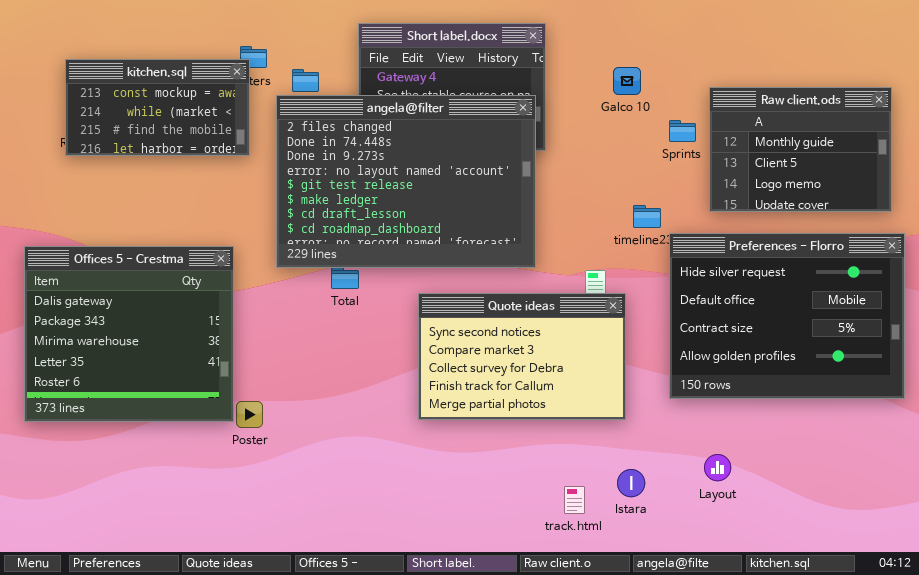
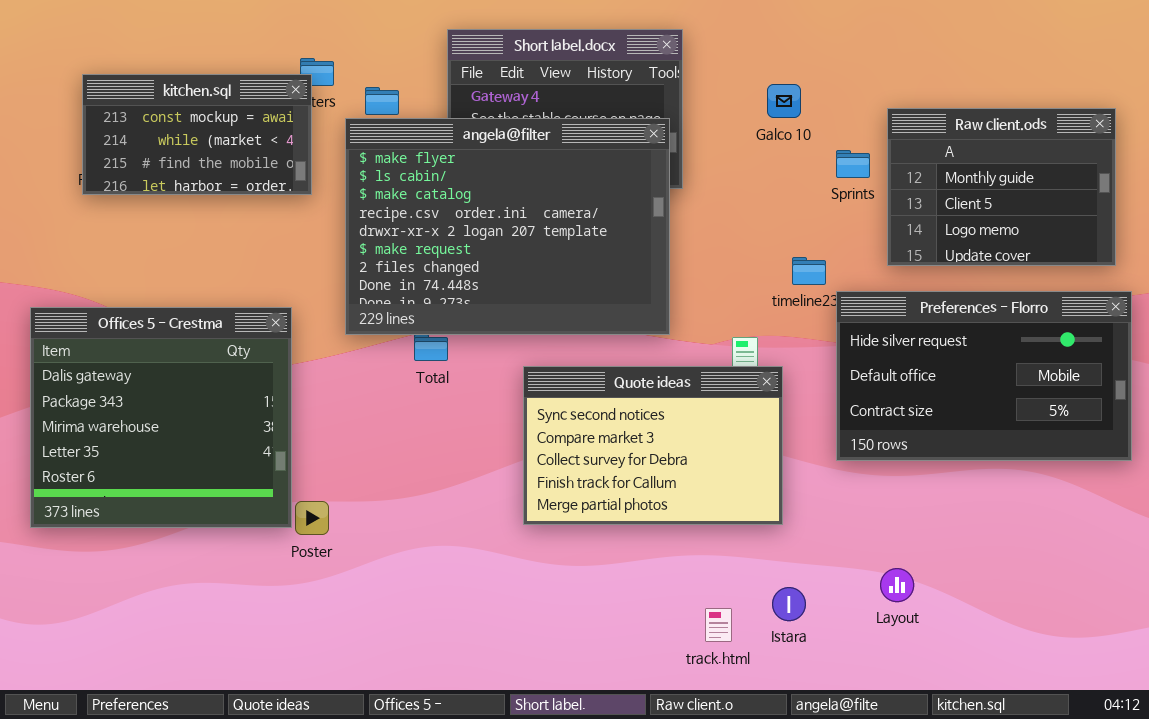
angela@filter: [276,95,536,268] -> [345,118,670,335], scrolled up 6 rows
Preferences - Florro: [669,233,905,399] -> [836,291,1132,461], resized

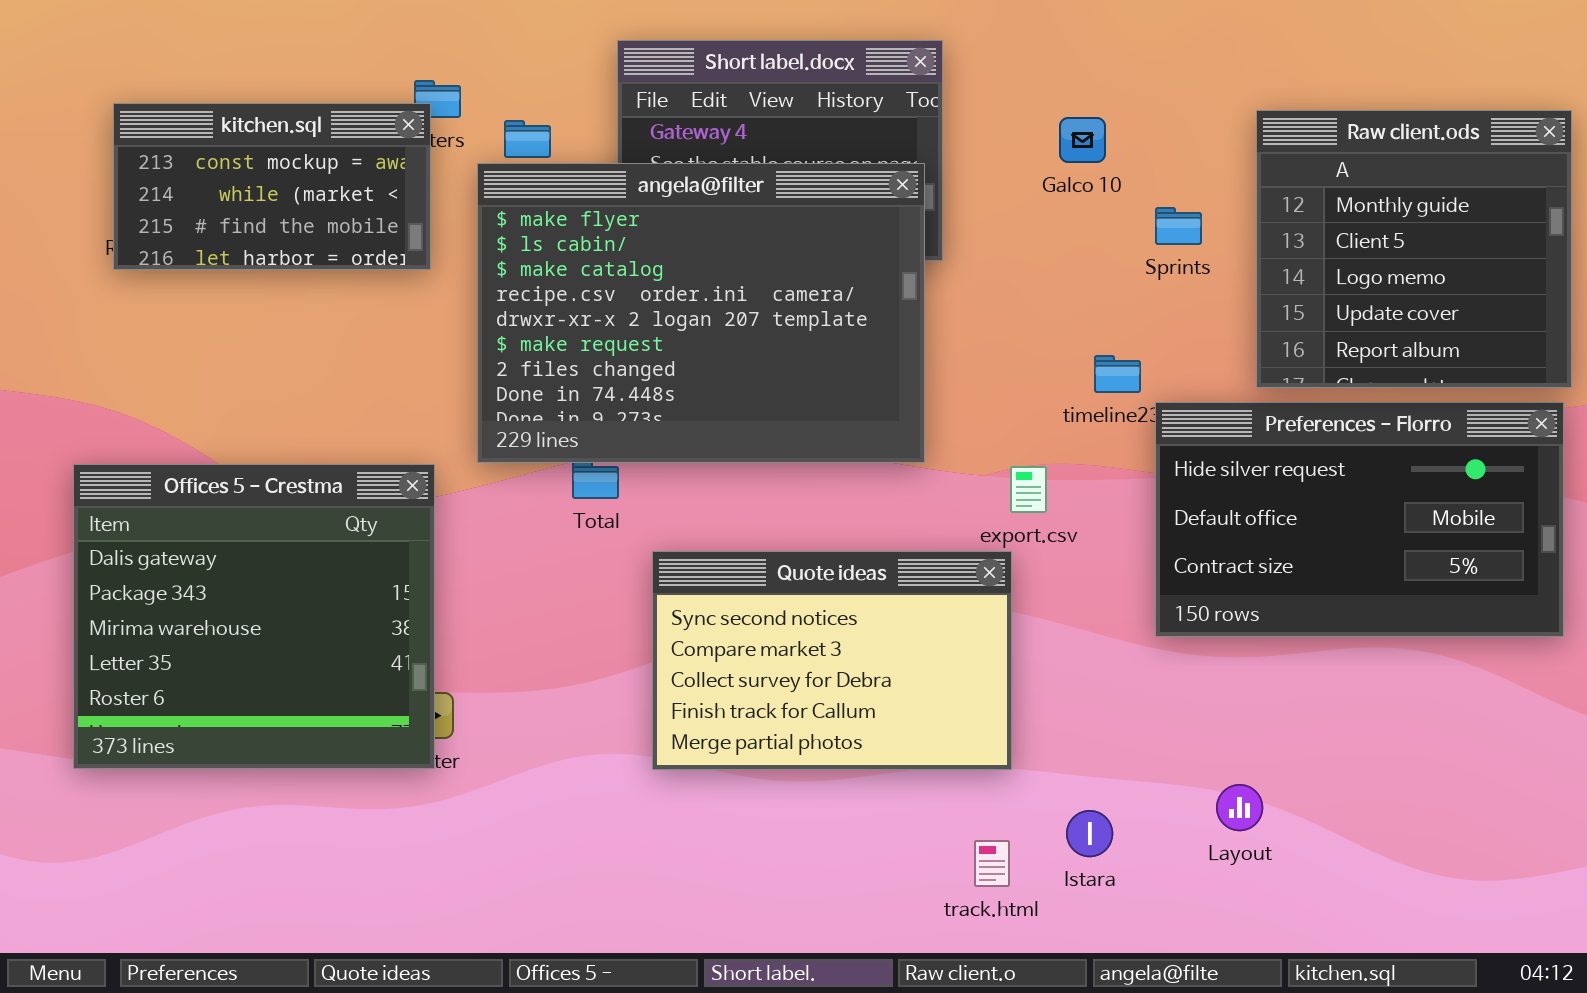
Raw client.ods: [887,108,1116,266] -> [1256,110,1572,388], moved, resized
Offices 5 - Crestma: [30,307,292,528] -> [73,464,435,769], moved
Quote ideas: [523,366,783,525] -> [652,551,1012,770], moved

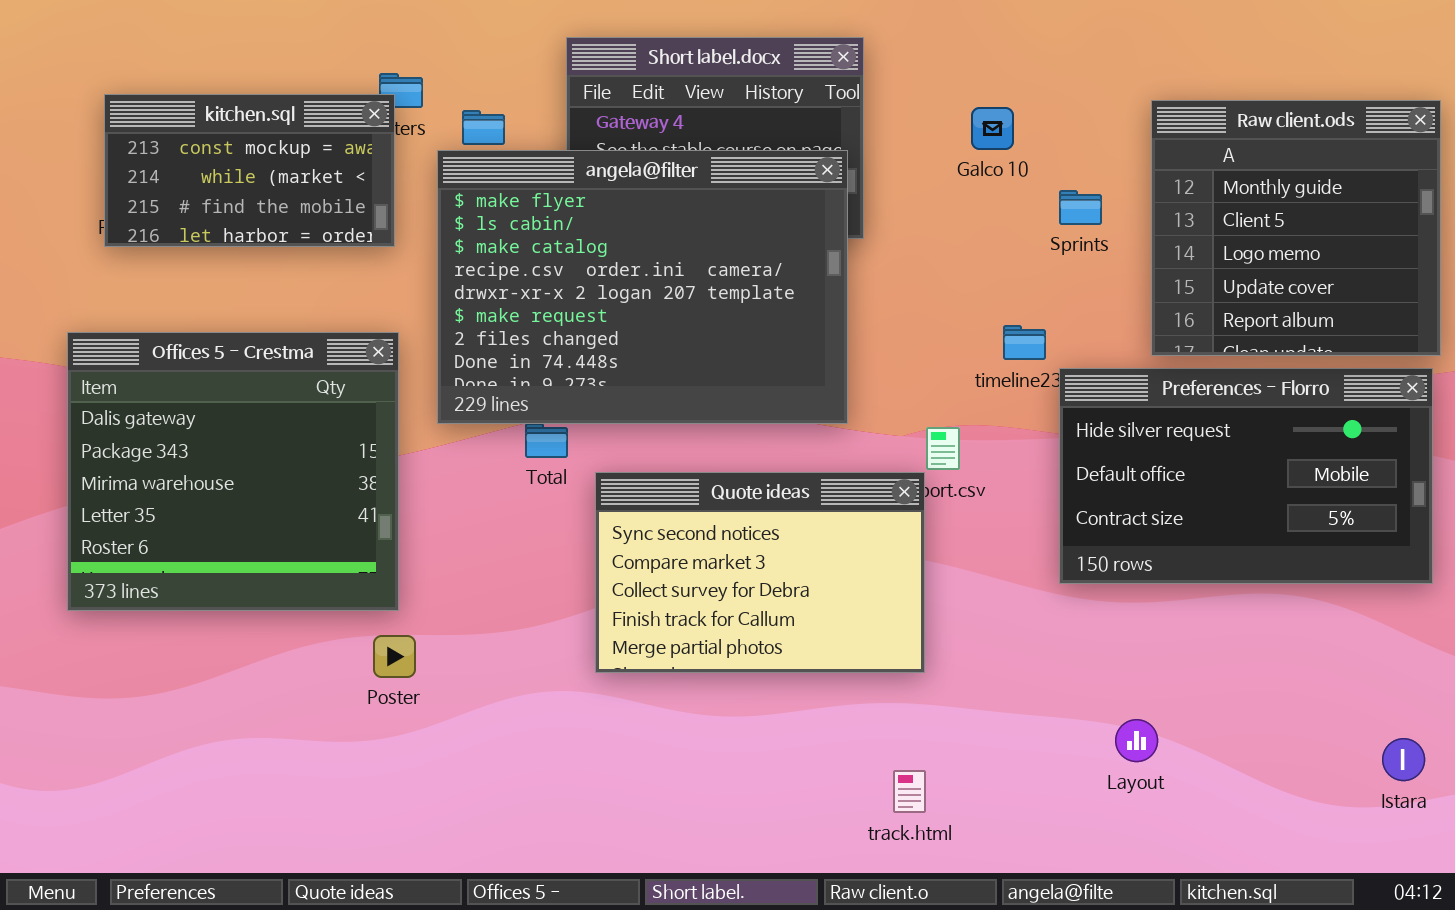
Offices 5 - Crestma: [73,464,435,769] -> [67,332,399,611], moved
Quote ideas: [652,551,1012,770] -> [595,472,925,673], moved
Istara: [1066,810,1113,857] -> [1382,738,1425,781], moved

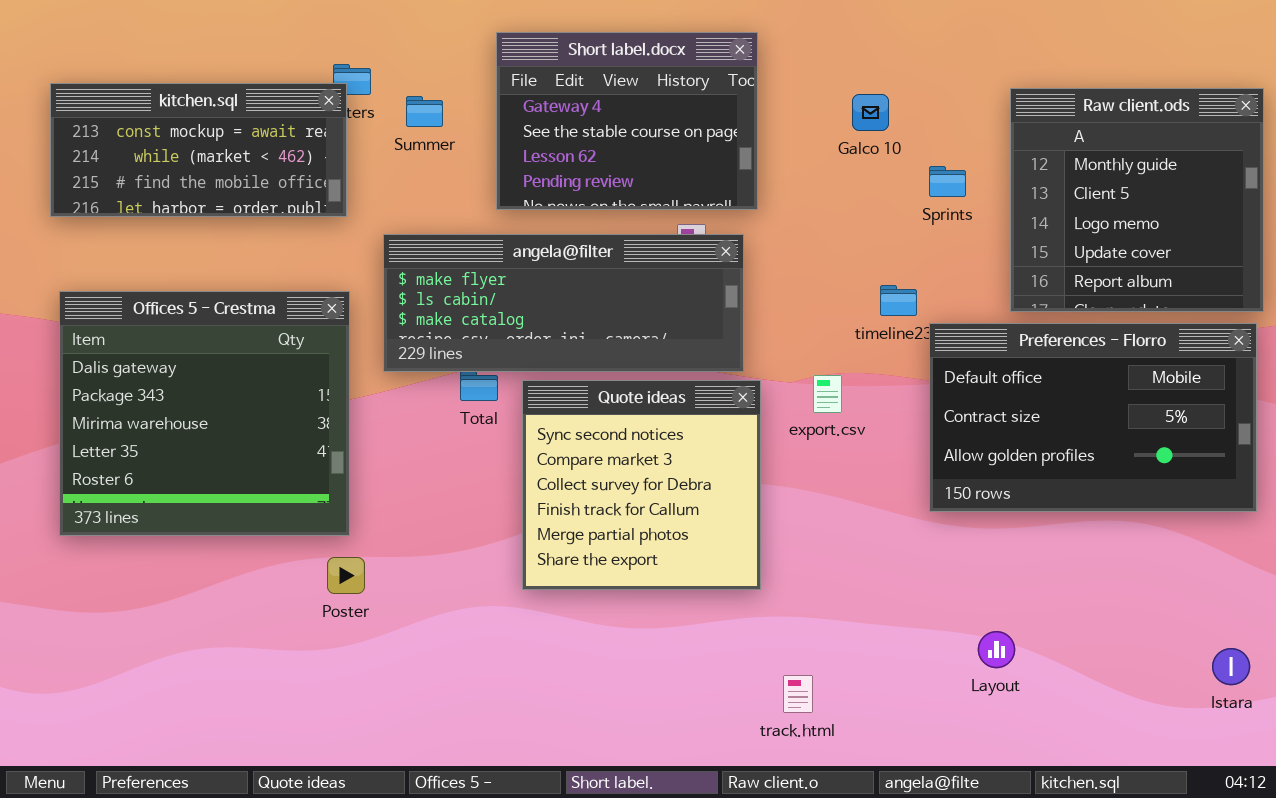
kitchen.sql: [104,94,395,247] -> [50,83,347,217], resized
angela@filter: [437,150,848,424] -> [383,234,744,372], resized
Preferences - Florro: [1059,368,1433,584] -> [929,323,1257,512], scrolled down 1 row
Quote ideas: [595,472,925,673] -> [522,380,761,590], resized

